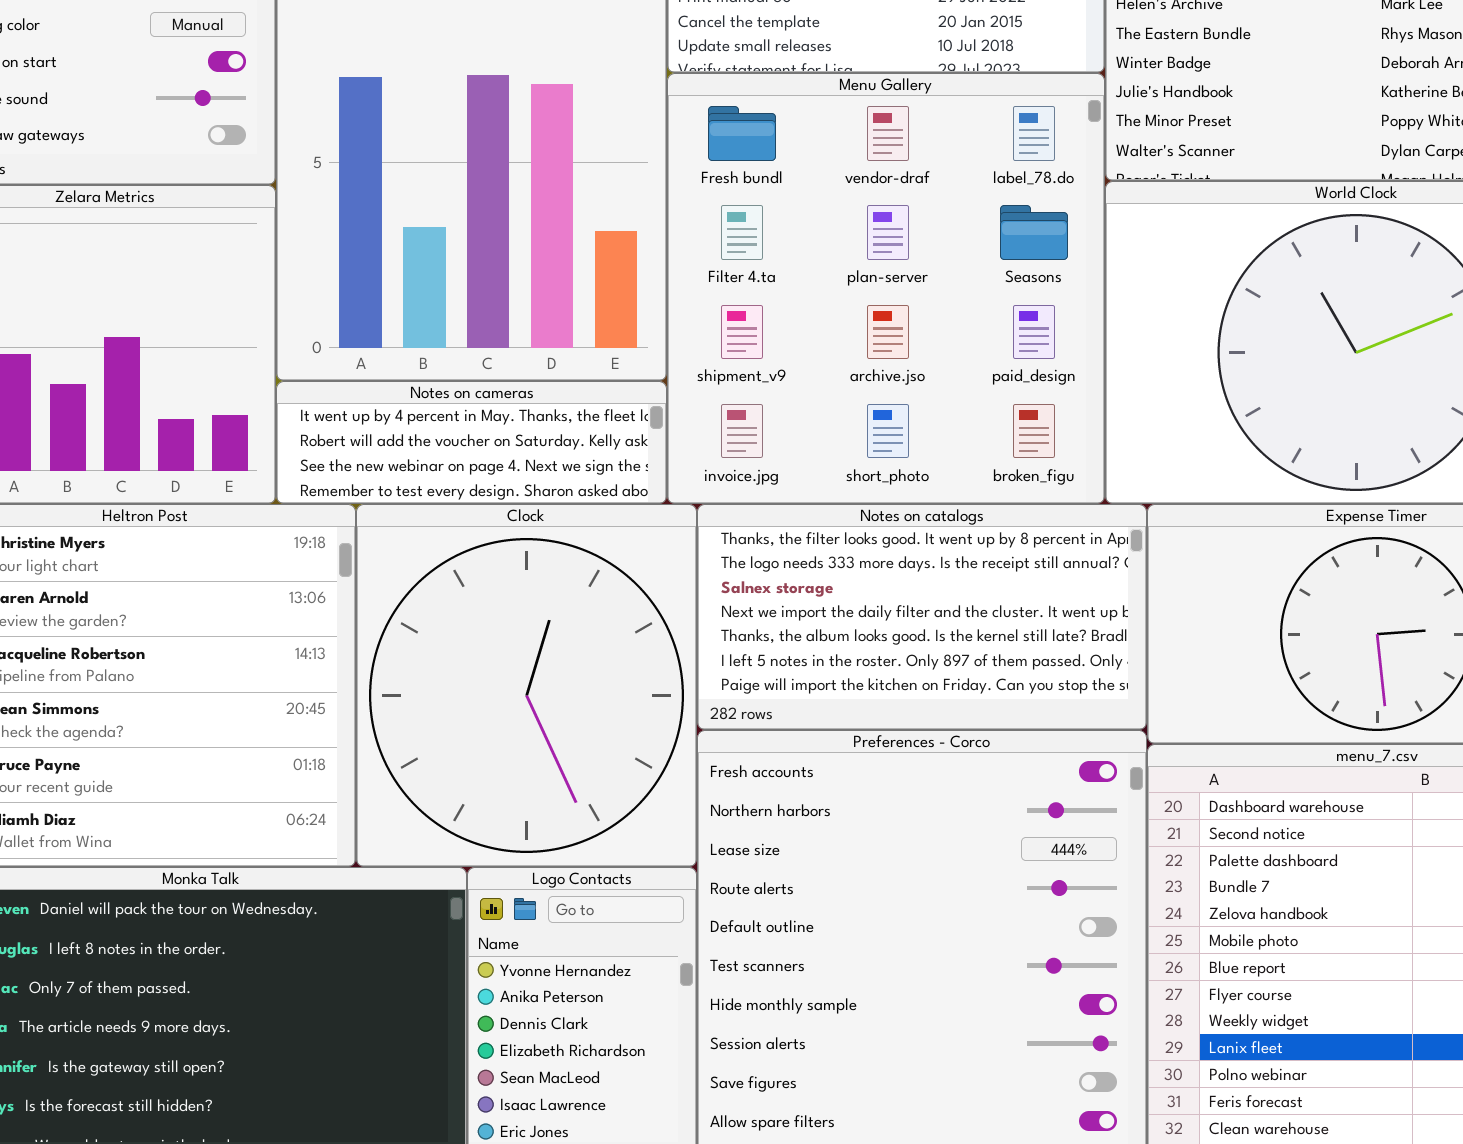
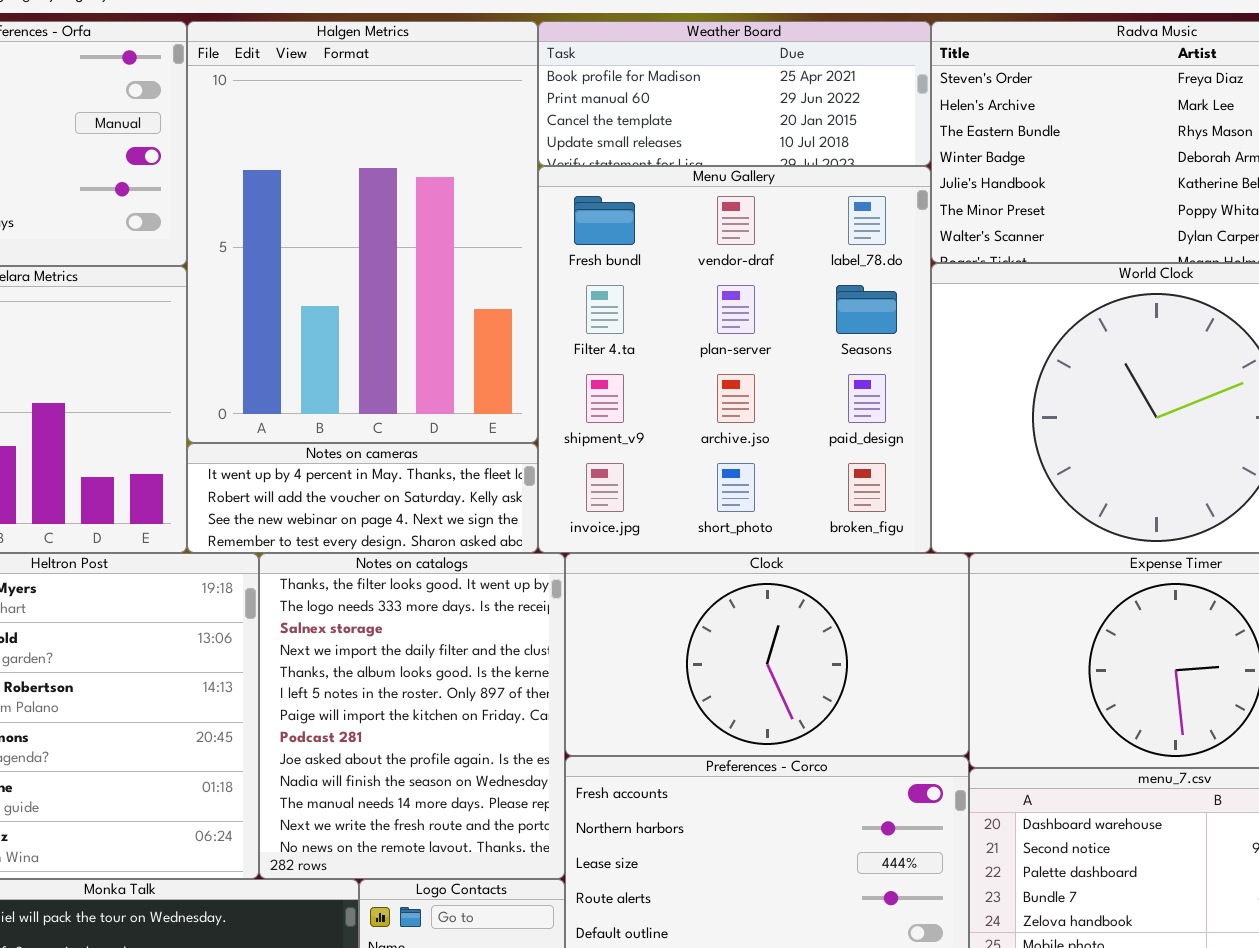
Clock: [356,504,697,867] -> [565,553,969,756], moved, resized
Notes on catalogs: [697,504,1147,730] -> [259,553,565,879], moved, resized

